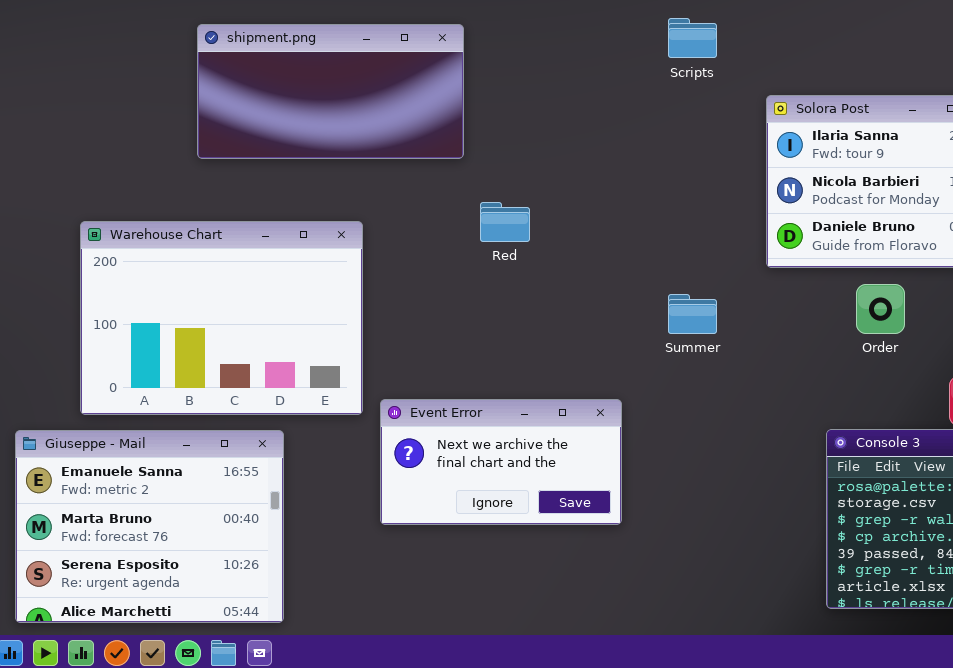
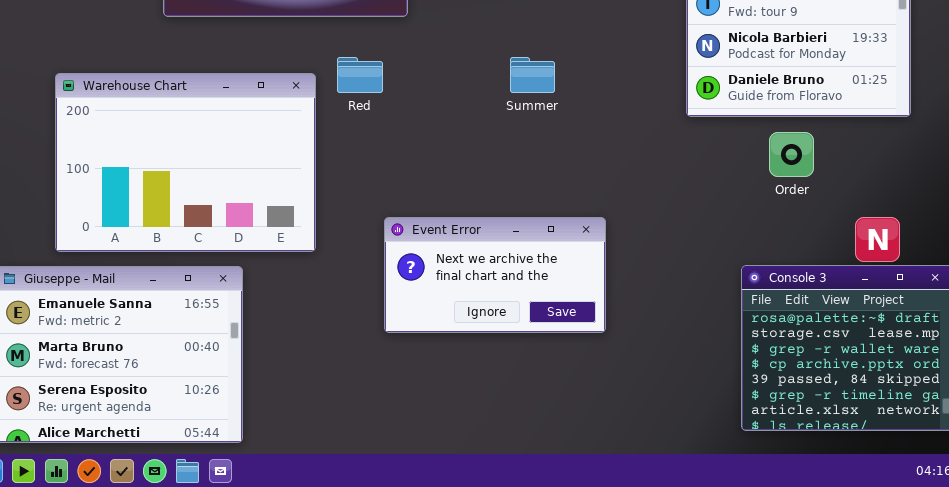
Red: [480,202,530,242] -> [337,57,383,93], moved
Summer: [668,294,717,334] -> [510,57,555,93], moved
Event Error: [380,399,622,525] -> [384,217,606,333], moved

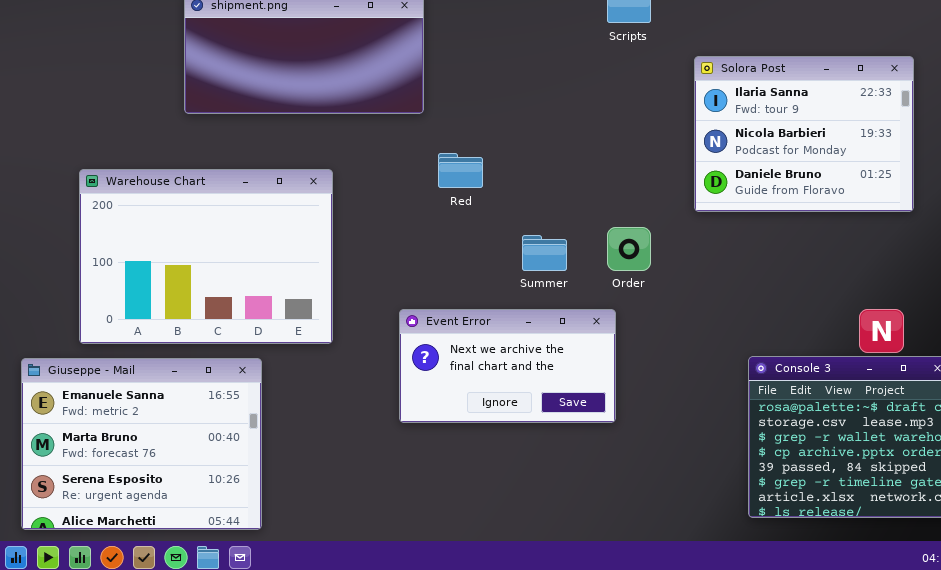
Red: [337,57,383,93] -> [438,153,483,188], moved
Summer: [510,57,555,93] -> [522,235,567,271], moved
Order: [769,132,814,177] -> [607,227,651,271], moved

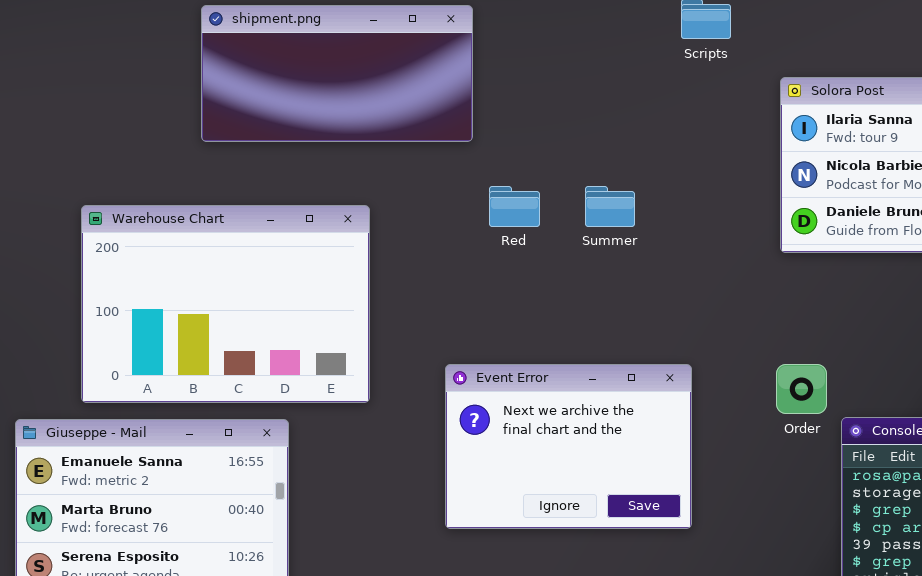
Order: [607,227,651,271] -> [776,364,827,414], moved
Summer: [522,235,567,271] -> [585,186,635,227], moved
Event Error: [399,309,616,423] -> [445,364,692,529], resized

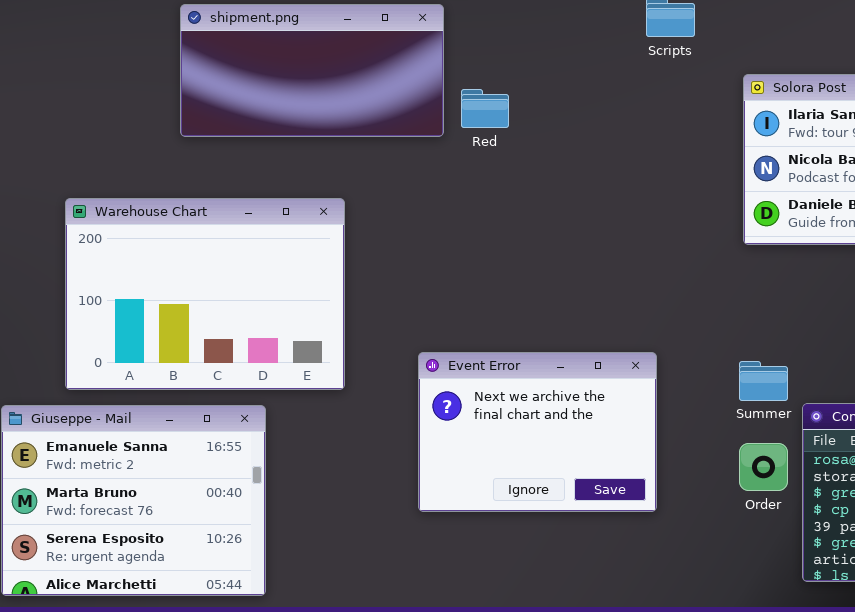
Red: [489,186,540,227] -> [461,89,509,128], moved
Summer: [585,186,635,227] -> [739,361,788,401], moved
Order: [776,364,827,414] -> [739,443,788,491], moved

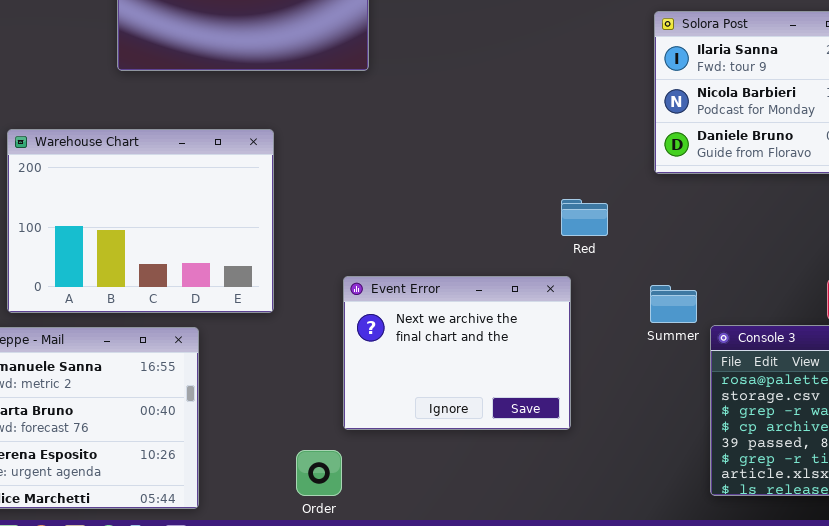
Red: [461,89,509,128] -> [561,199,608,236], moved
Order: [739,443,788,491] -> [296,450,342,496], moved

